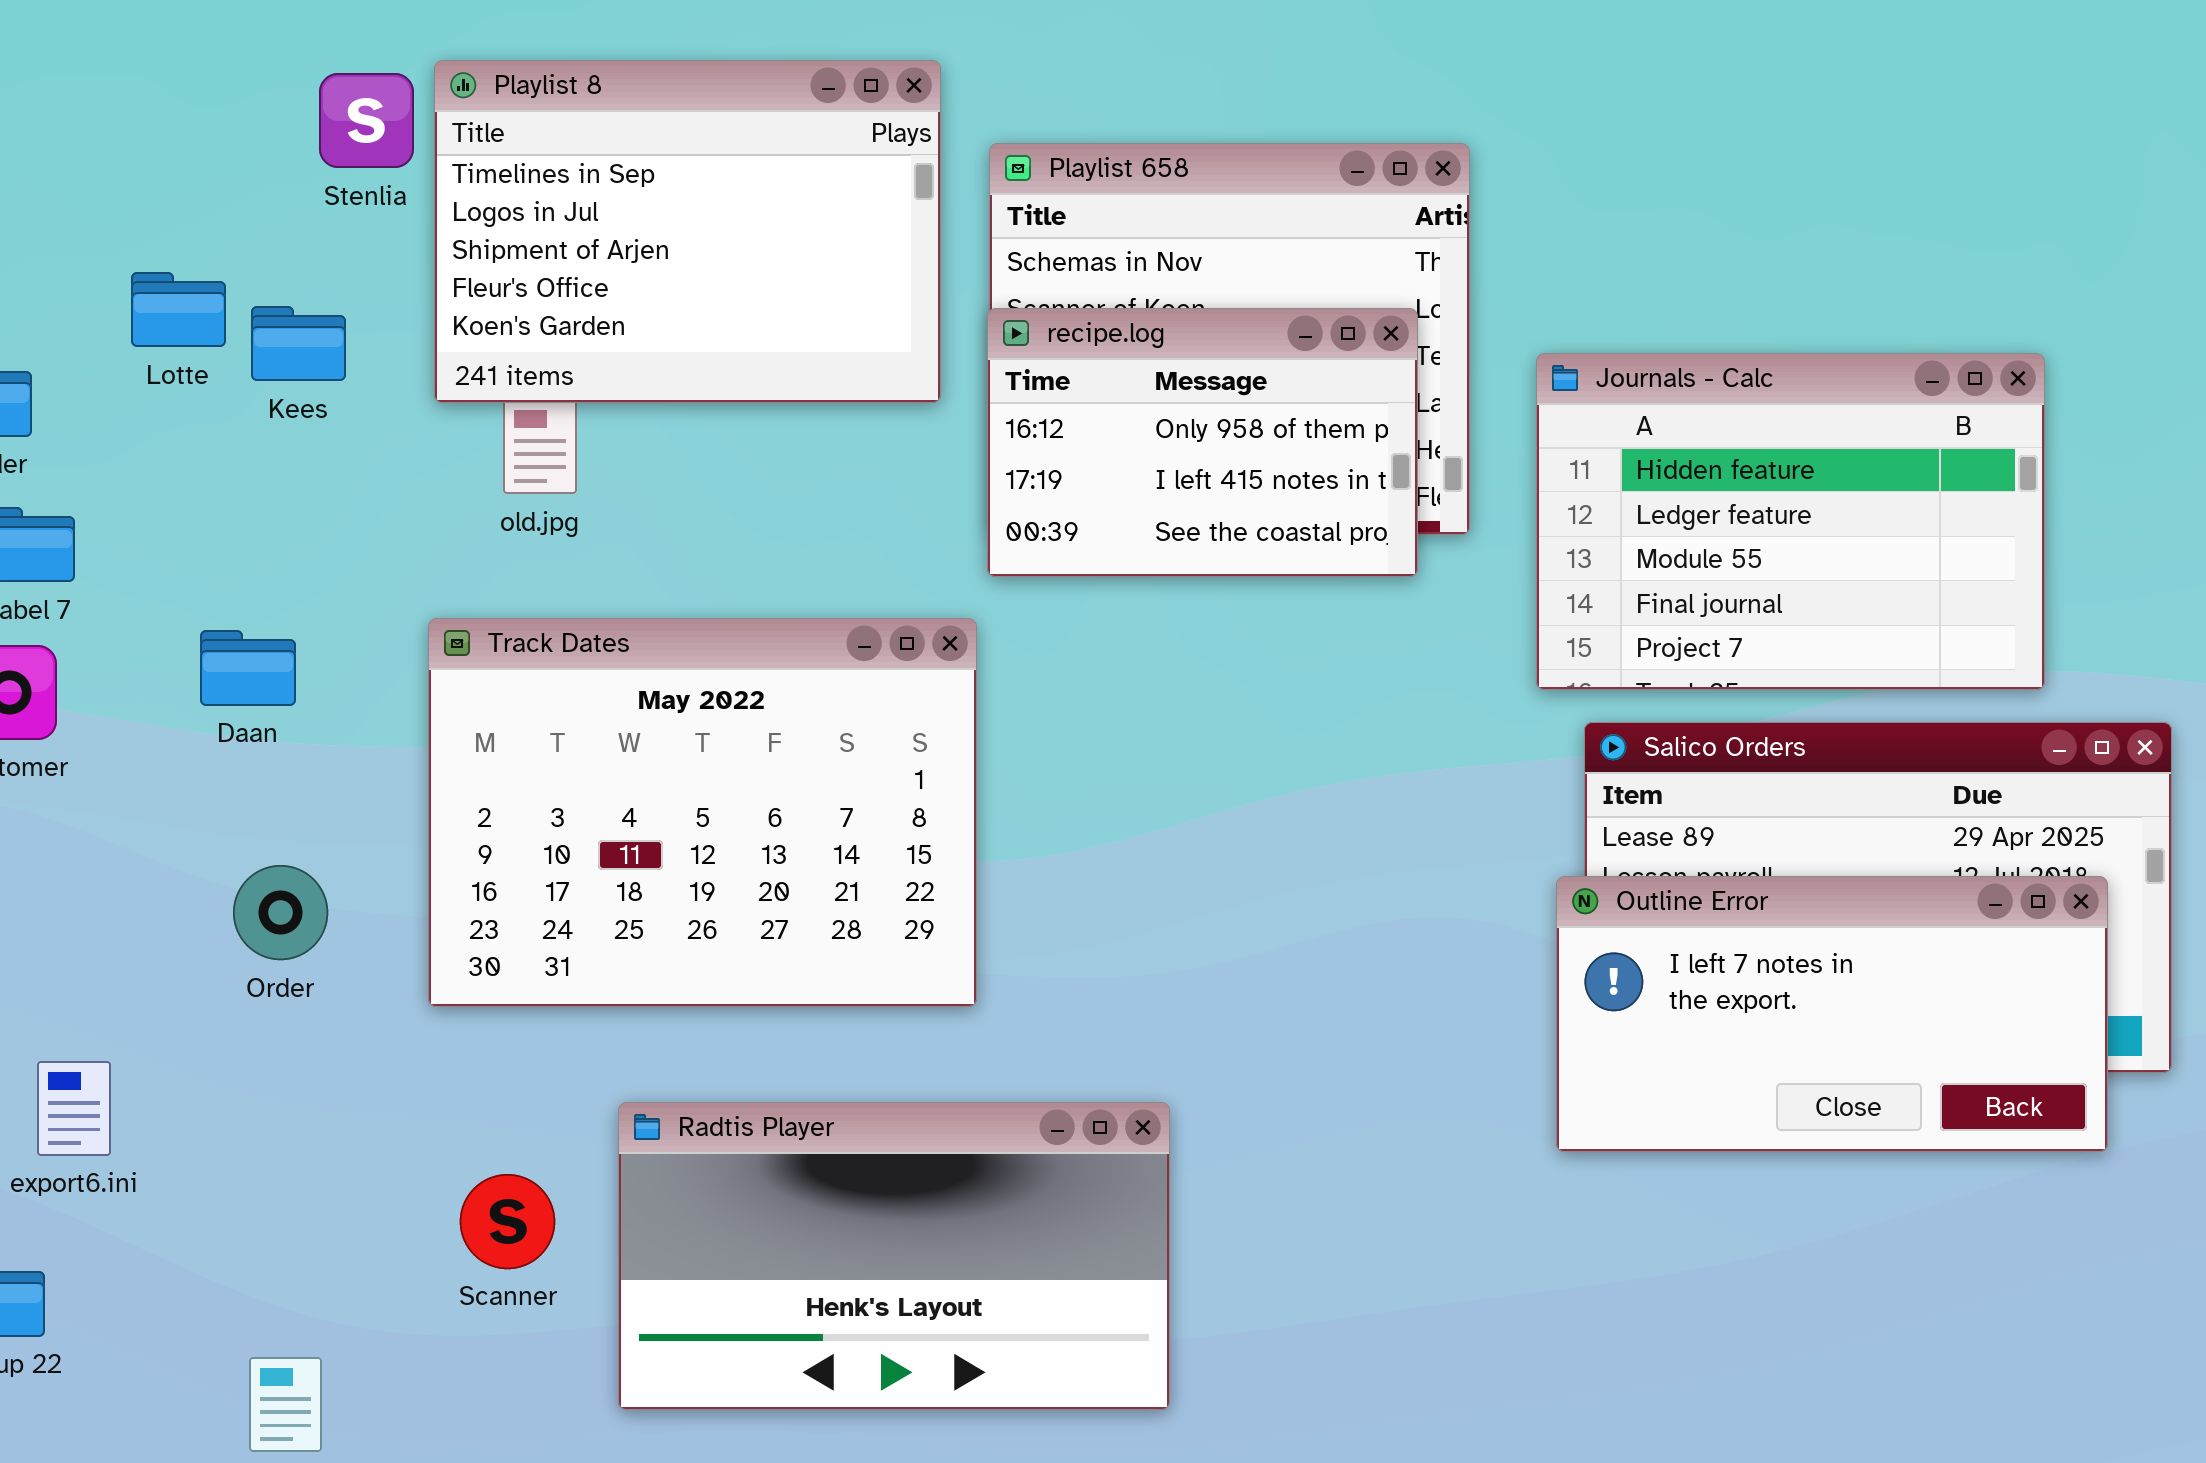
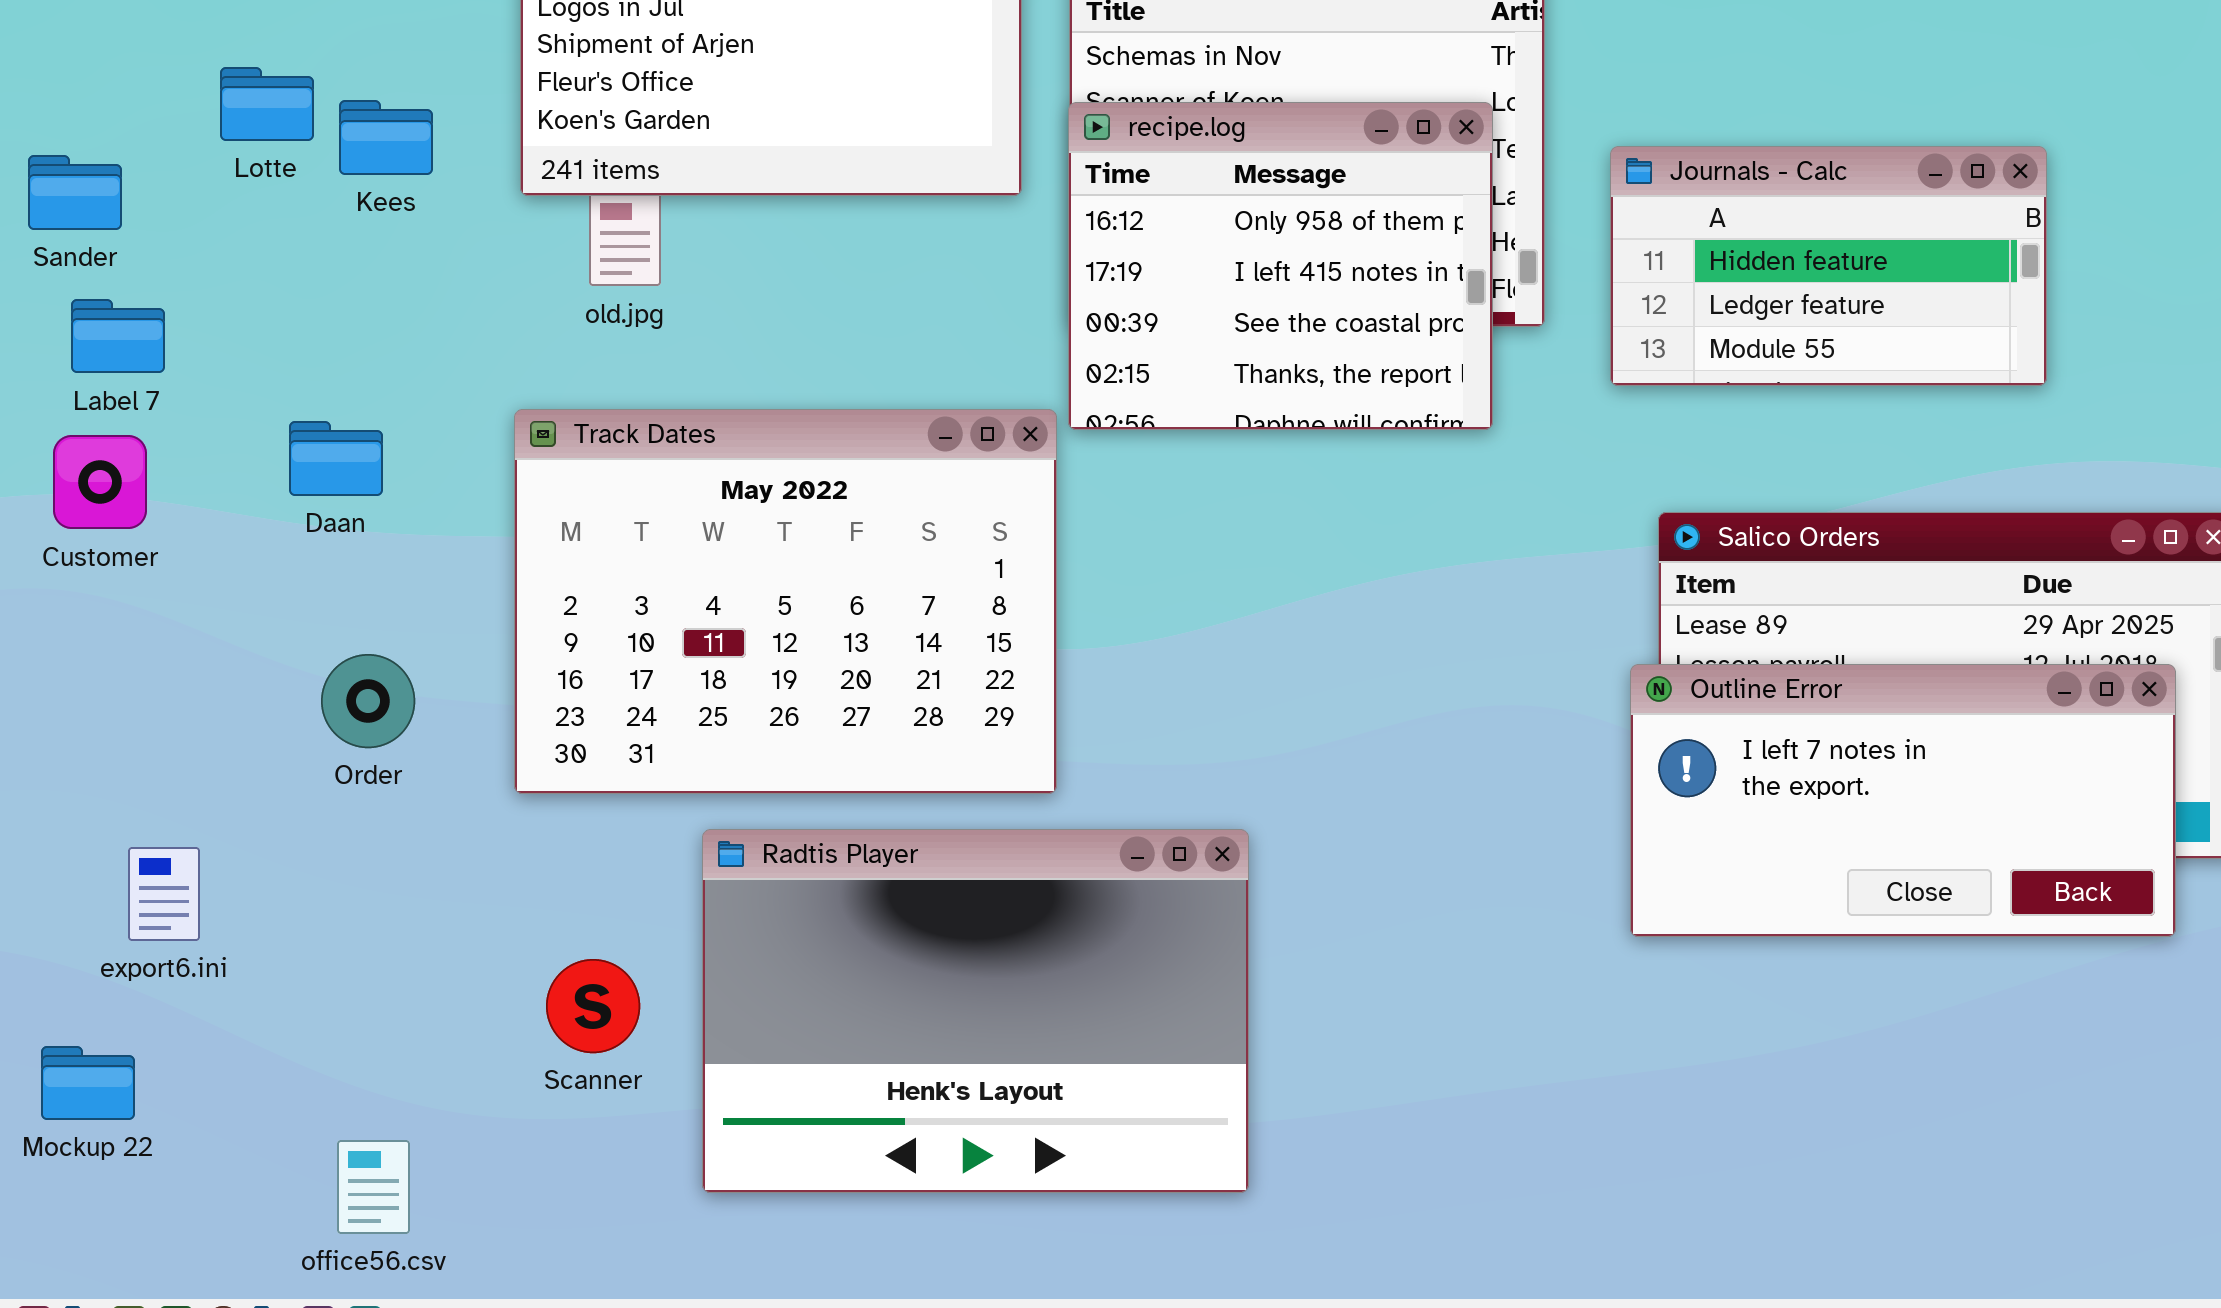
recipe.log: [987,308,1418,577] -> [1068,102,1493,430], resized
Journals - Calc: [1536,353,2045,690] -> [1610,146,2047,386], resized
Radtis Player: [618,1102,1170,1410] -> [702,829,1249,1193], resized

